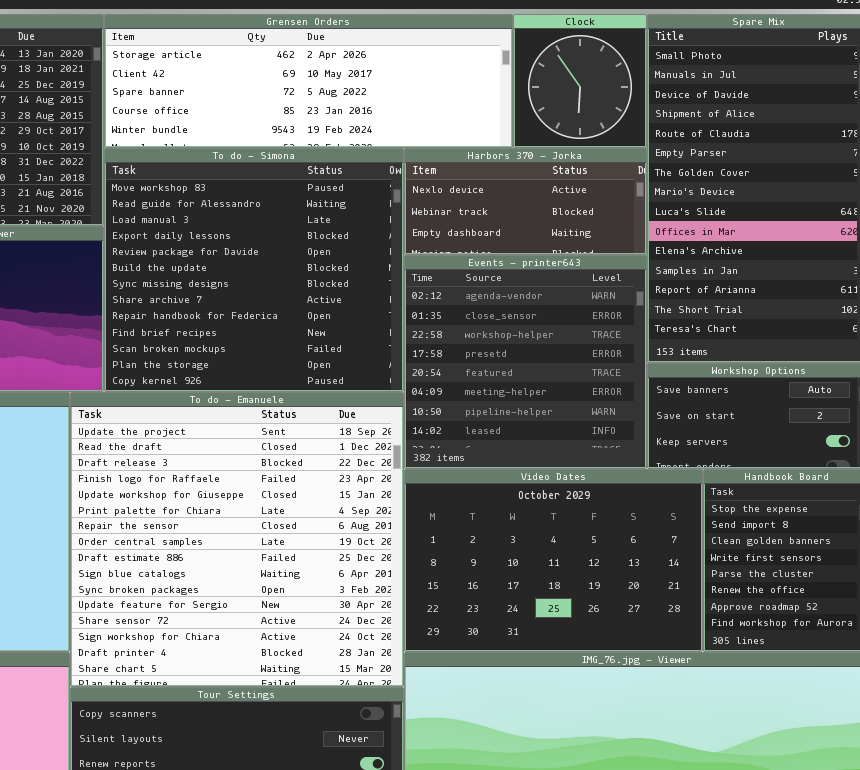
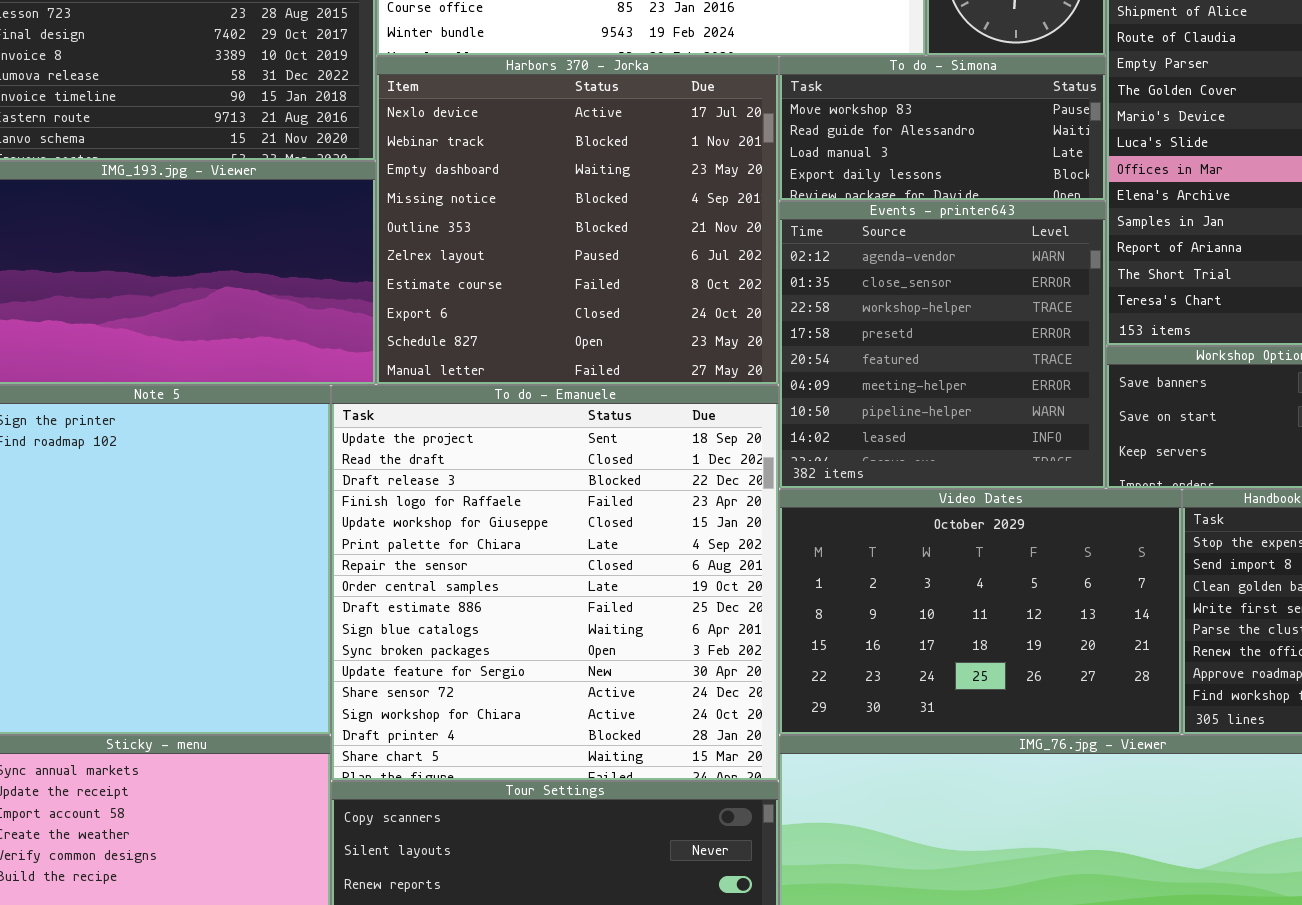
To do - Simona: [104,148,404,392] -> [779,56,1106,201], moved, resized
Harbors 370 - Jorka: [404,148,647,255] -> [376,56,779,385], moved, resized

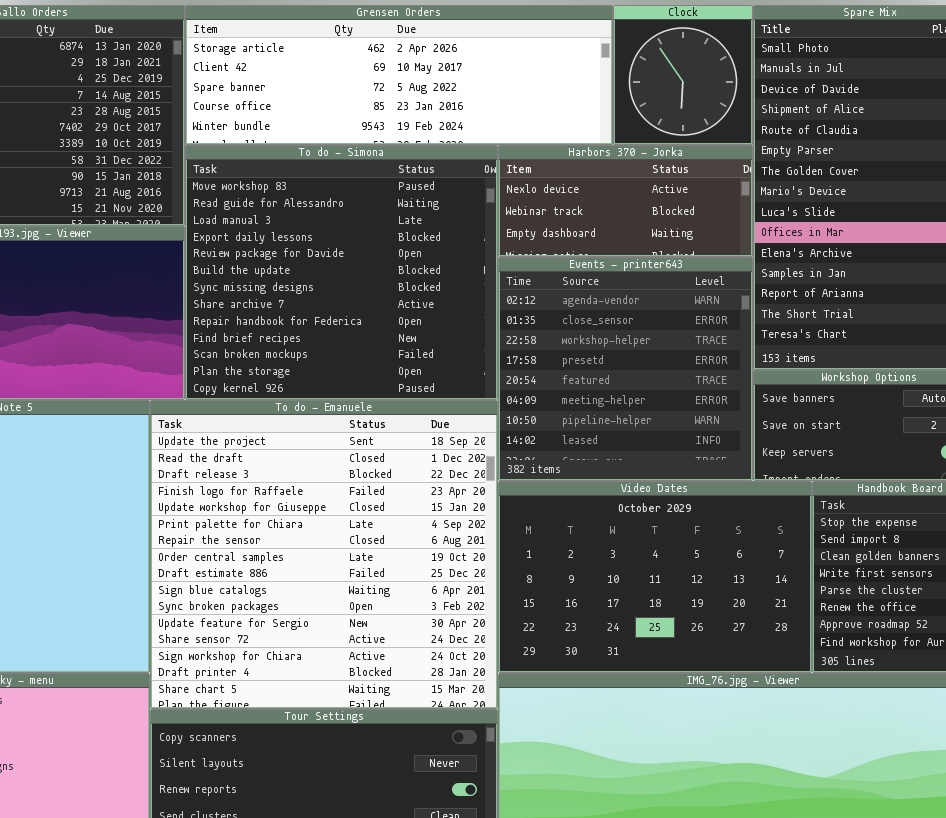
Harbors 370 - Jorka: [376,56,779,385] -> [498,145,753,257], moved, resized
To do - Simona: [779,56,1106,201] -> [185,145,498,400], moved, resized

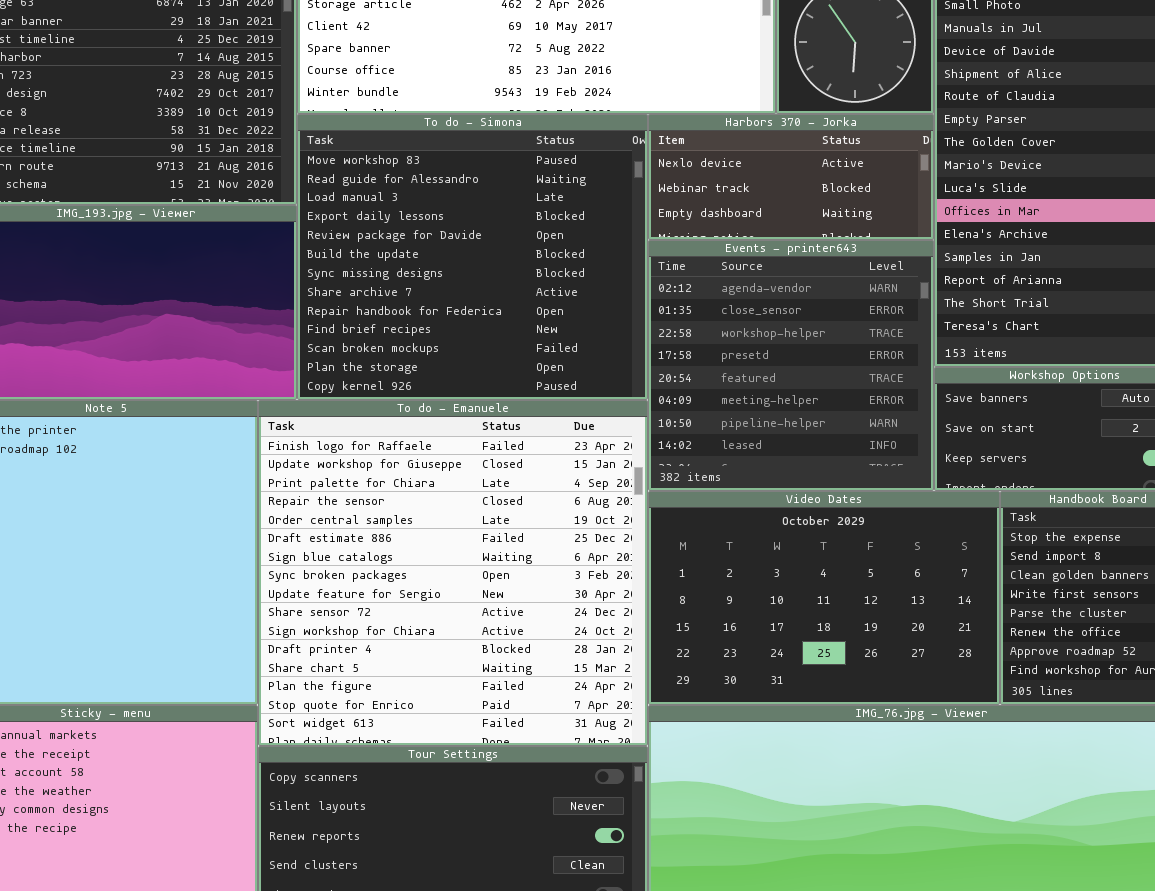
To do - Emanuele: [150,400,498,709] -> [258,400,648,746], scrolled down 3 rows

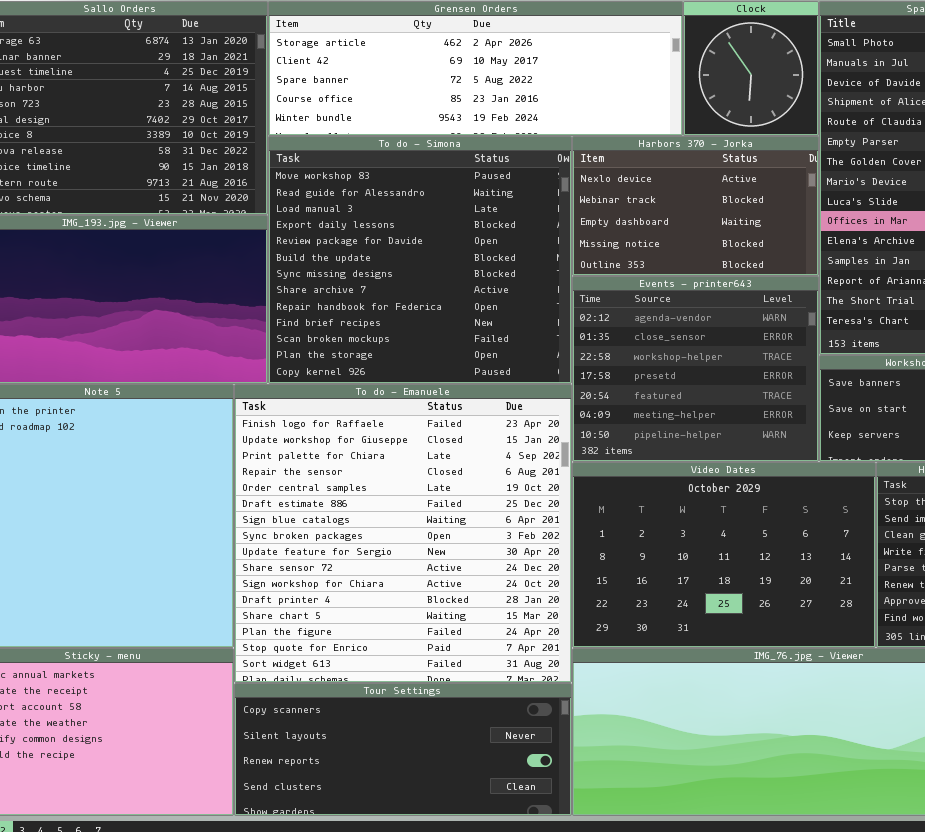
Harbors 370 - Jorka: [648,114,934,240] -> [572,136,819,276], resized
Events - printer643: [648,240,934,491] -> [572,276,819,462], resized

